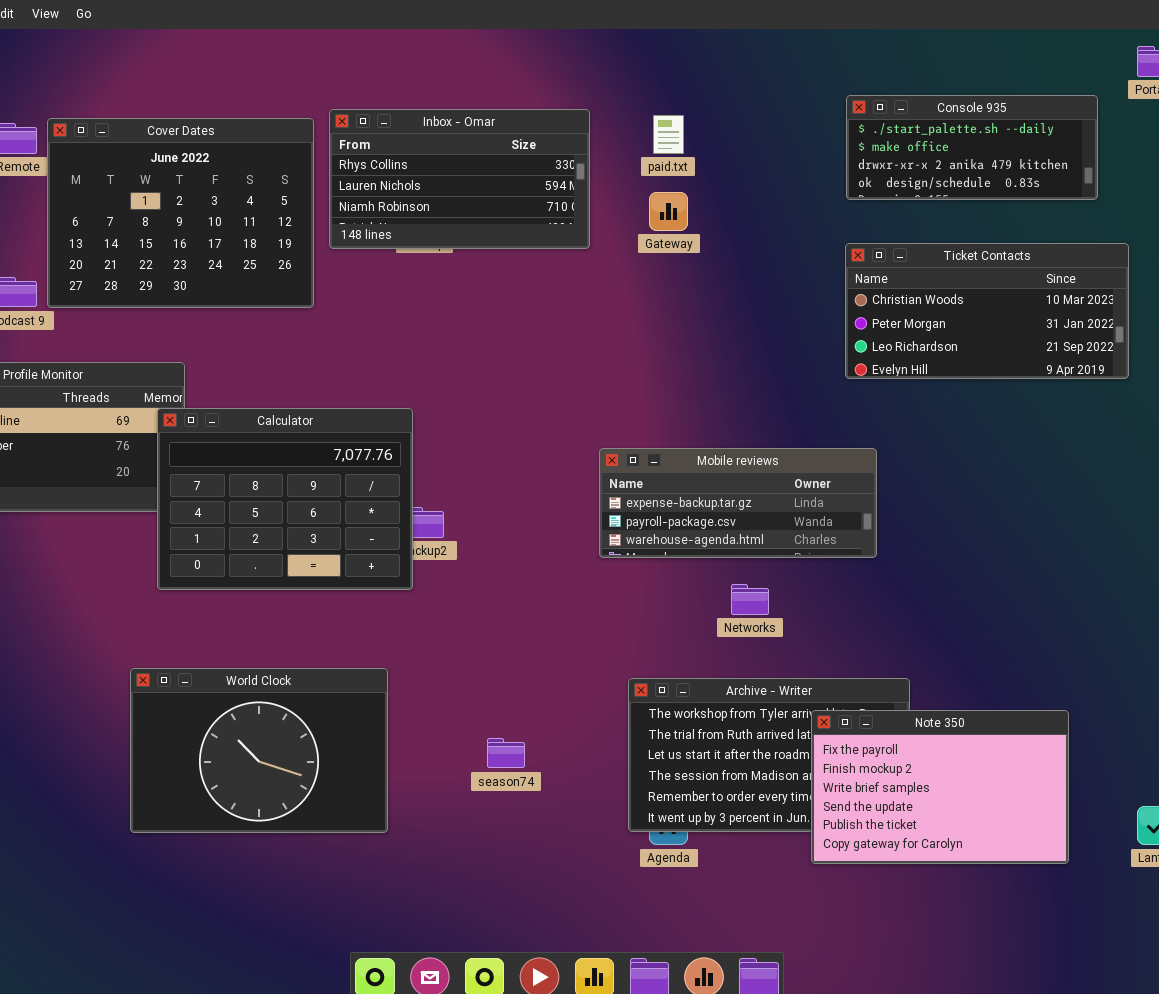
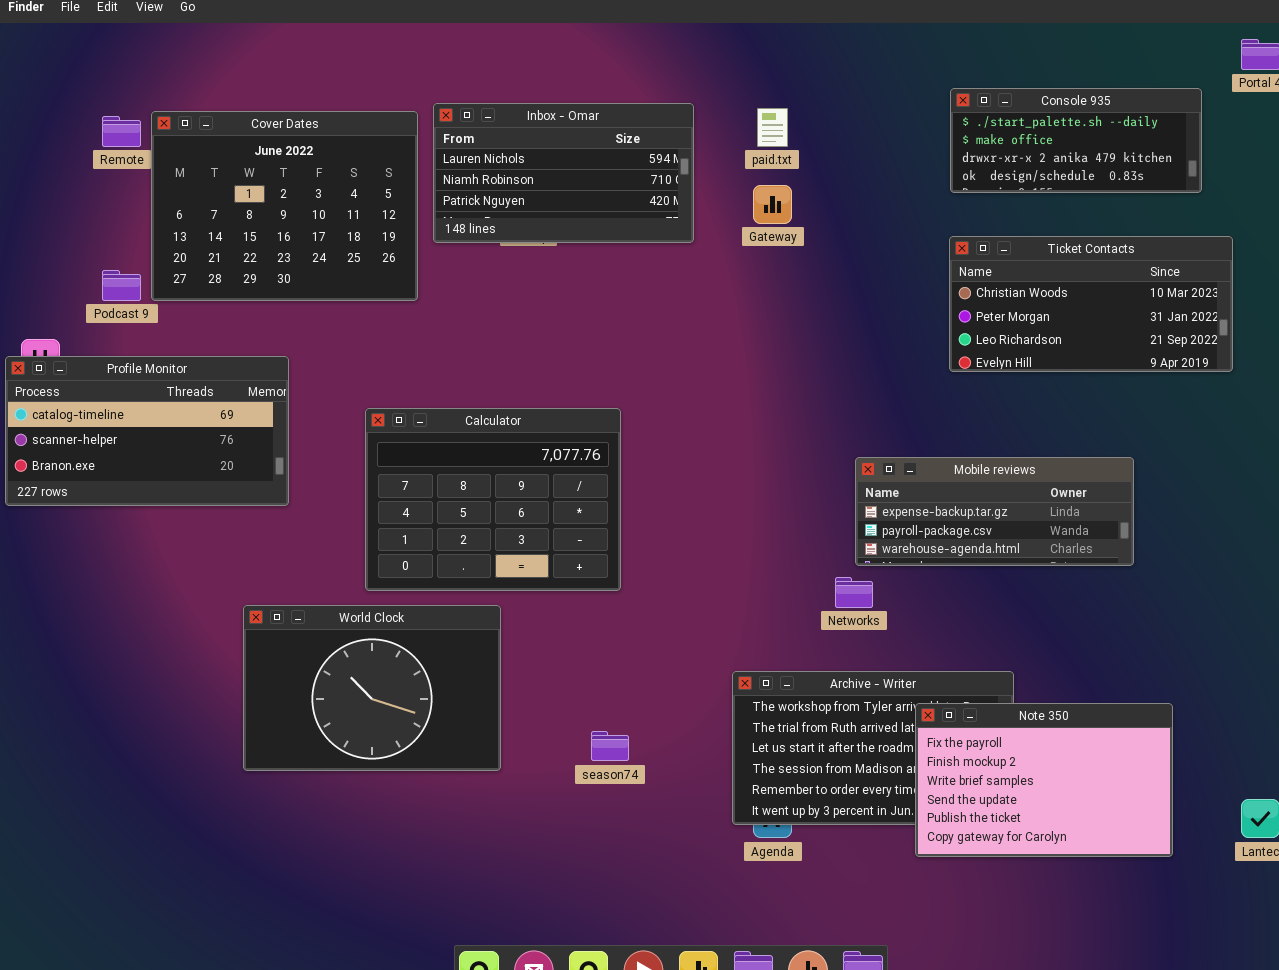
Inbox - Omar: [329,109,590,249] -> [433,103,694,243], scrolled down 1 row
Calculator: [157,408,413,590] -> [365,408,621,591], moved
Mobile reviews: [599,448,877,558] -> [855,457,1134,566], moved
World Clock: [130,668,388,833] -> [243,605,501,771], moved

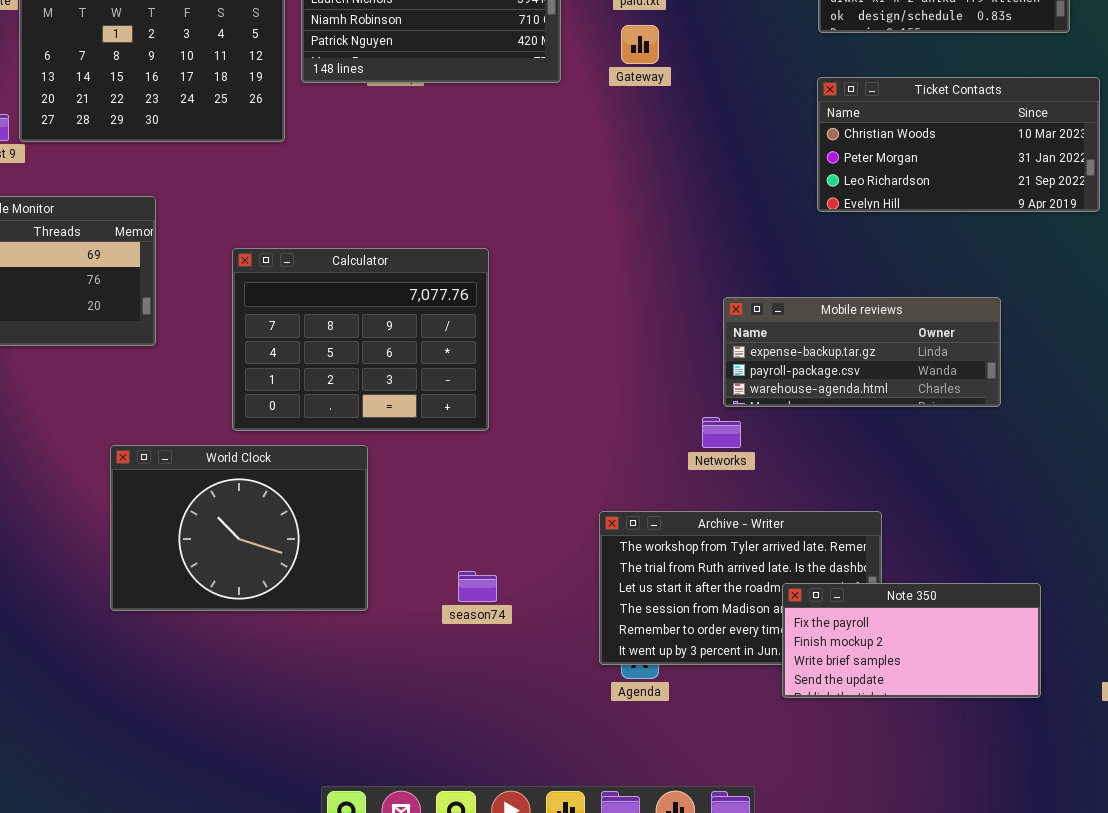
Note 350: [915,703,1173,857] -> [782,583,1041,698], resized

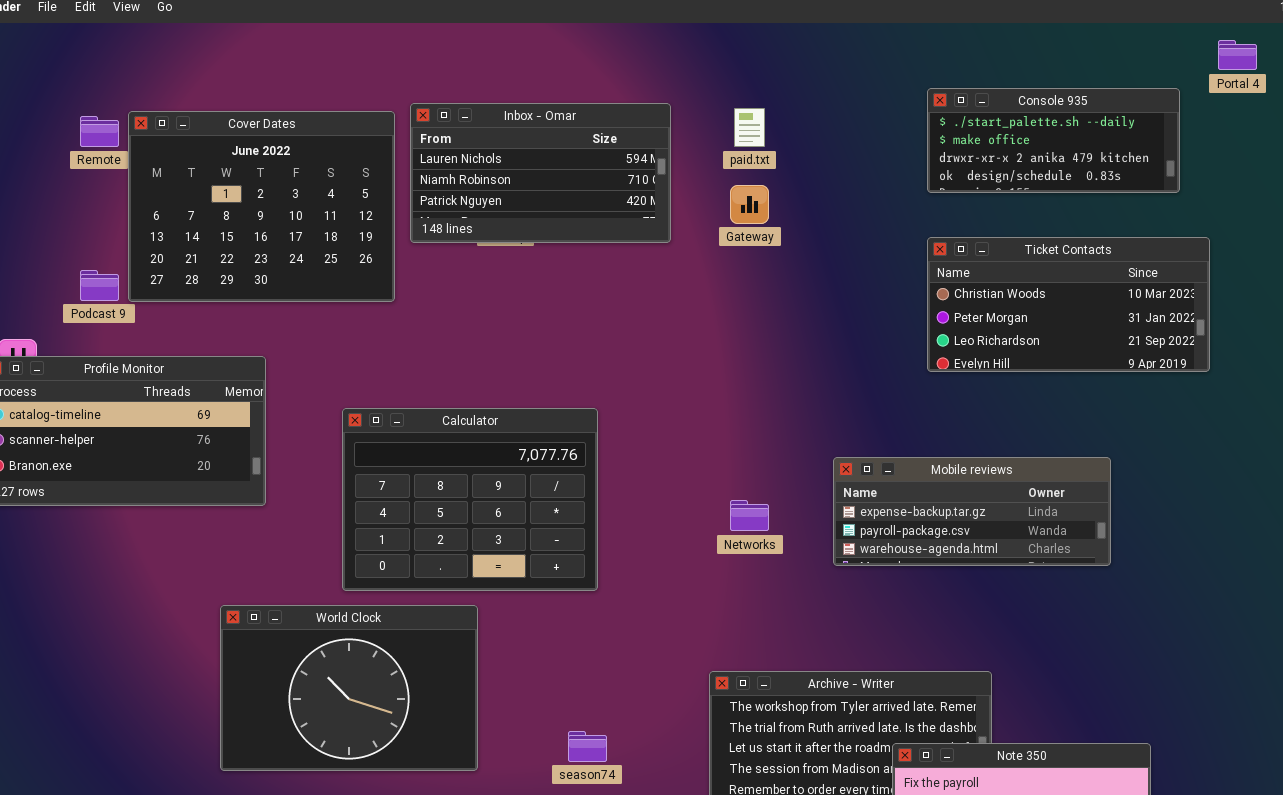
Networks: [702,417,741,448] -> [730,500,769,531], moved

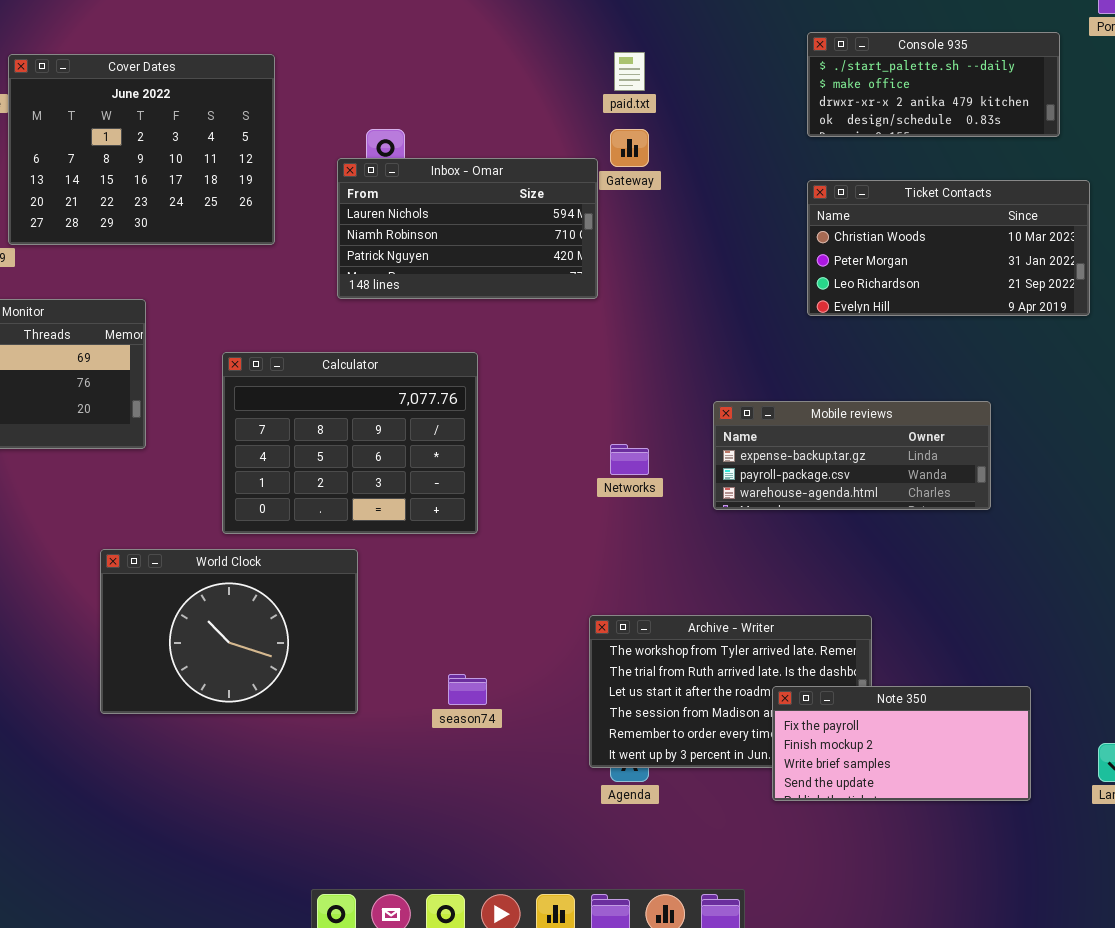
Inbox - Omar: [410,103,671,243] -> [337,158,598,299], moved

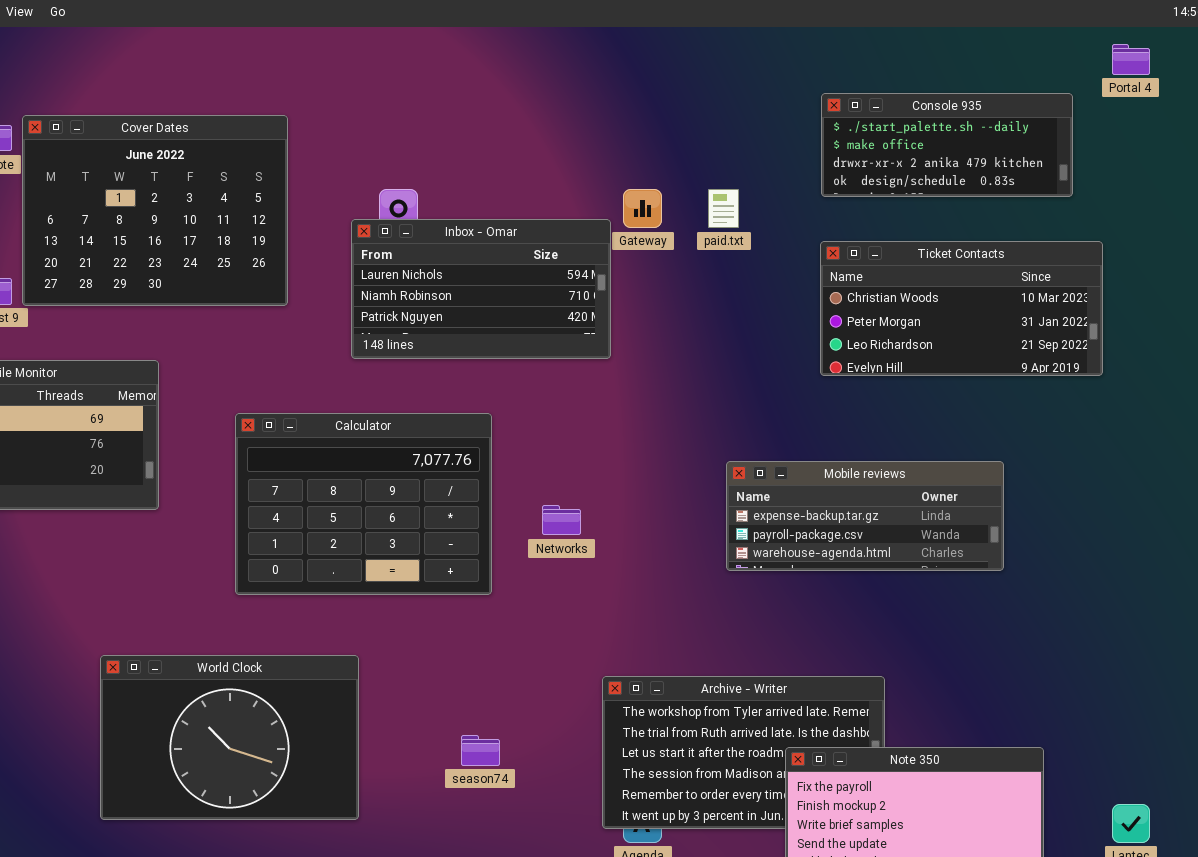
paid.txt: [614,52,645,91] -> [708,189,739,228], moved
Networks: [610,444,649,475] -> [542,505,581,535], moved
World Clock: [100,549,358,714] -> [100,655,359,820], moved

